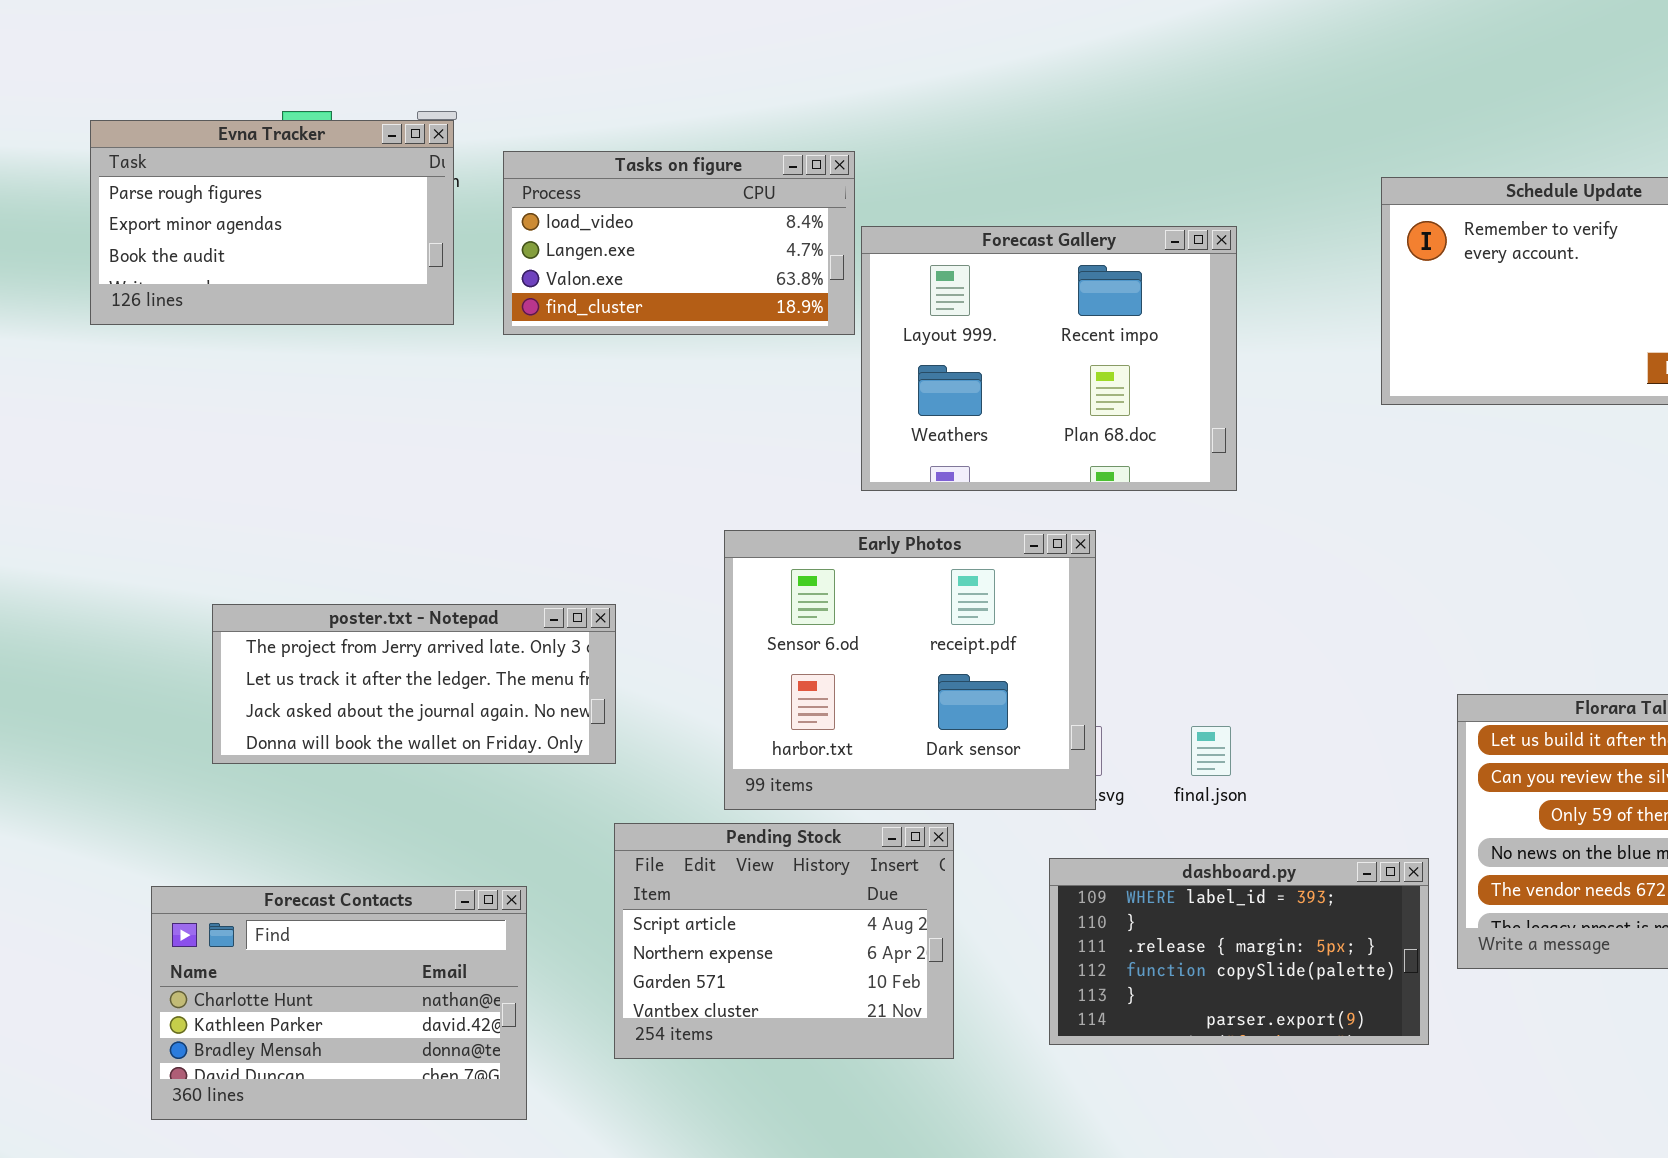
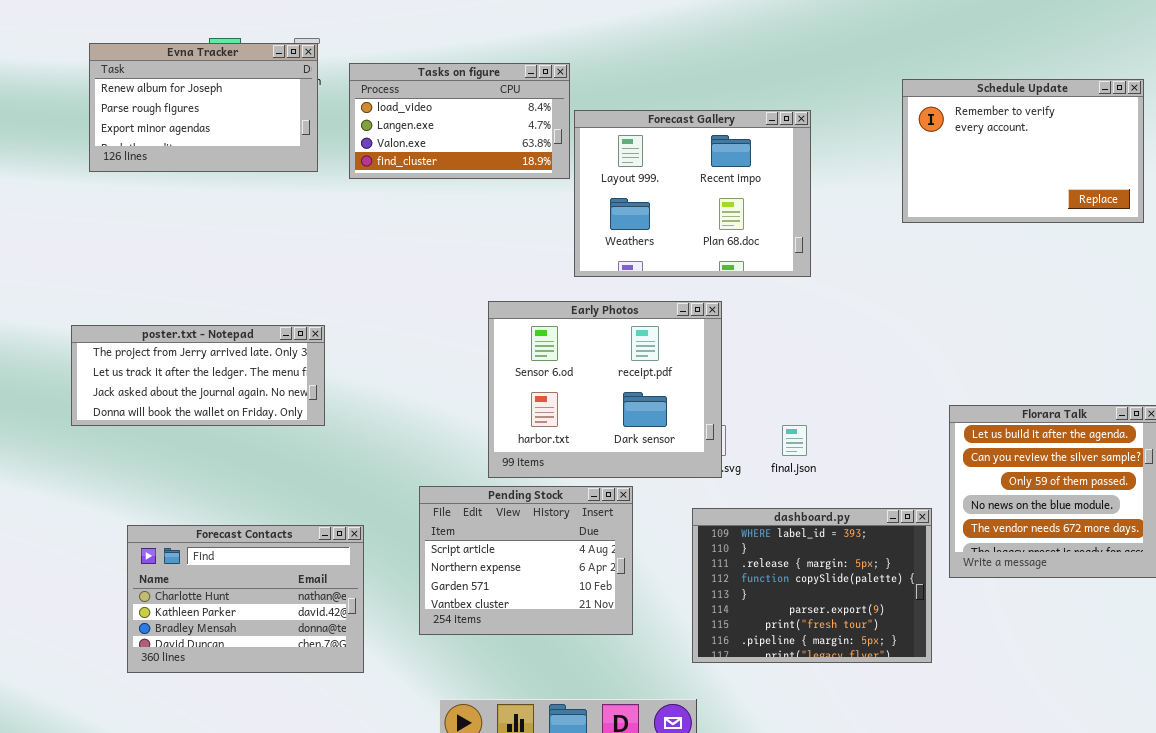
Evna Tracker: [90,120,454,325] -> [89,43,318,172], scrolled up 1 row
poster.txt - Notepad: [212,604,616,764] -> [71,325,325,426], moved
dashboard.py: [1049,858,1429,1045] -> [692,508,932,663], resized

